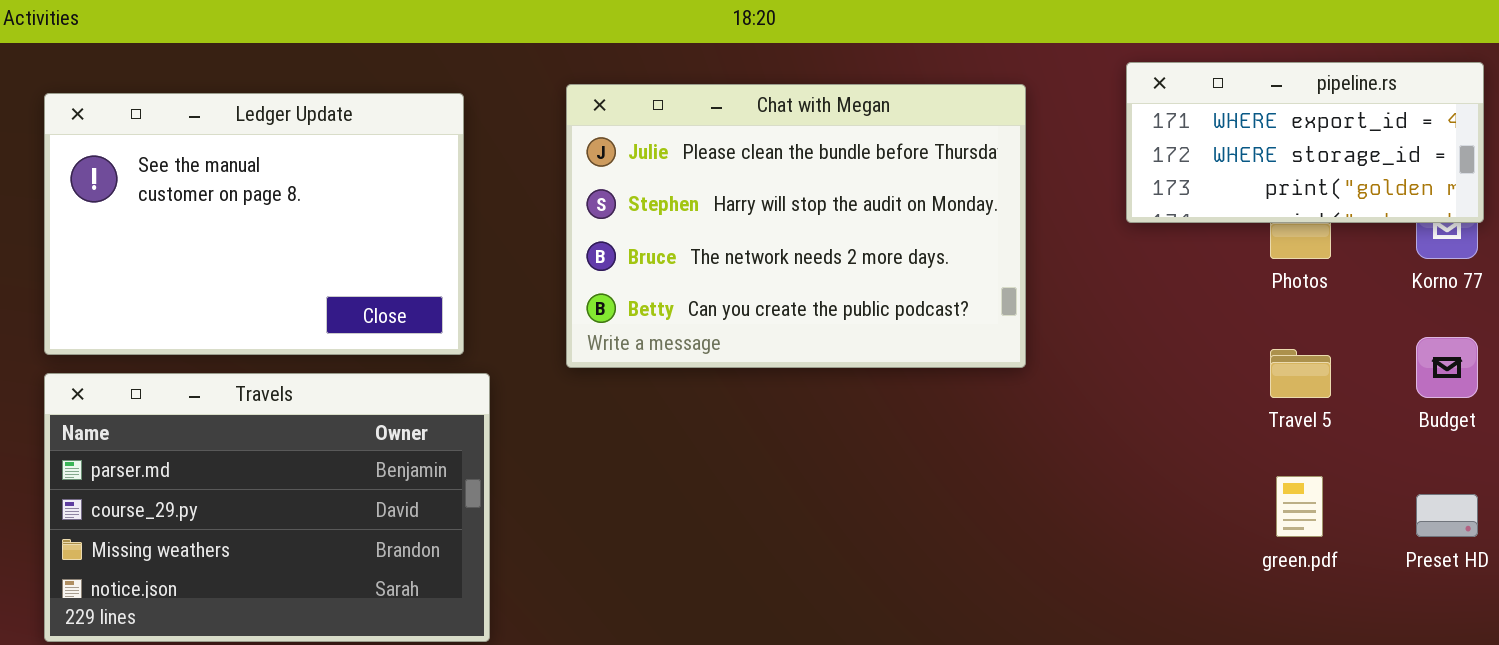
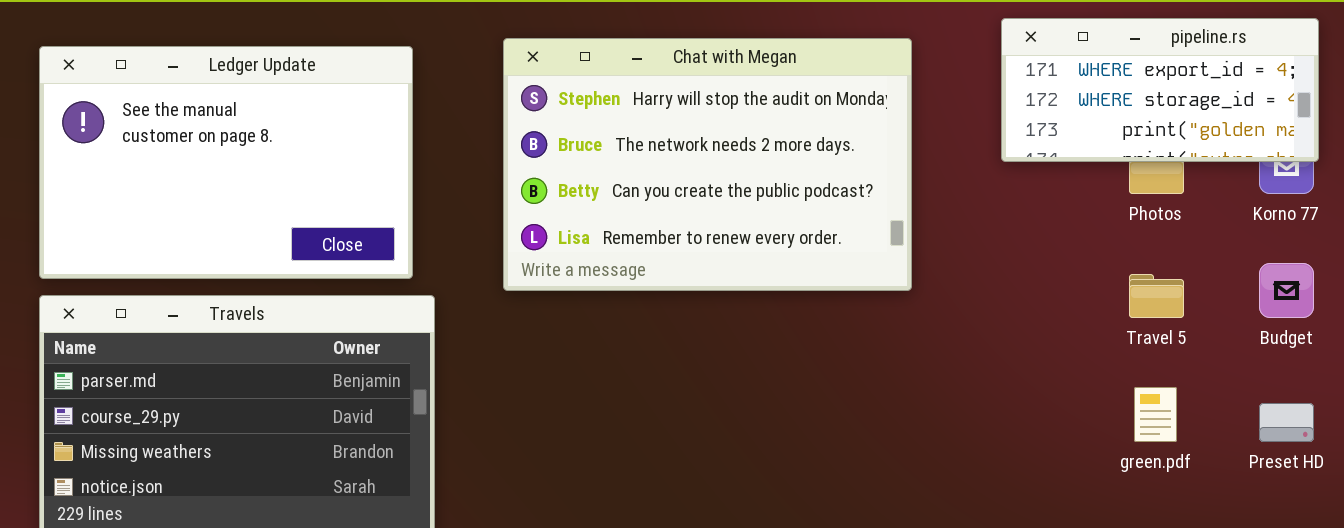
Chat with Megan: [566,84,1026,368] -> [503,38,912,291], scrolled down 1 row

